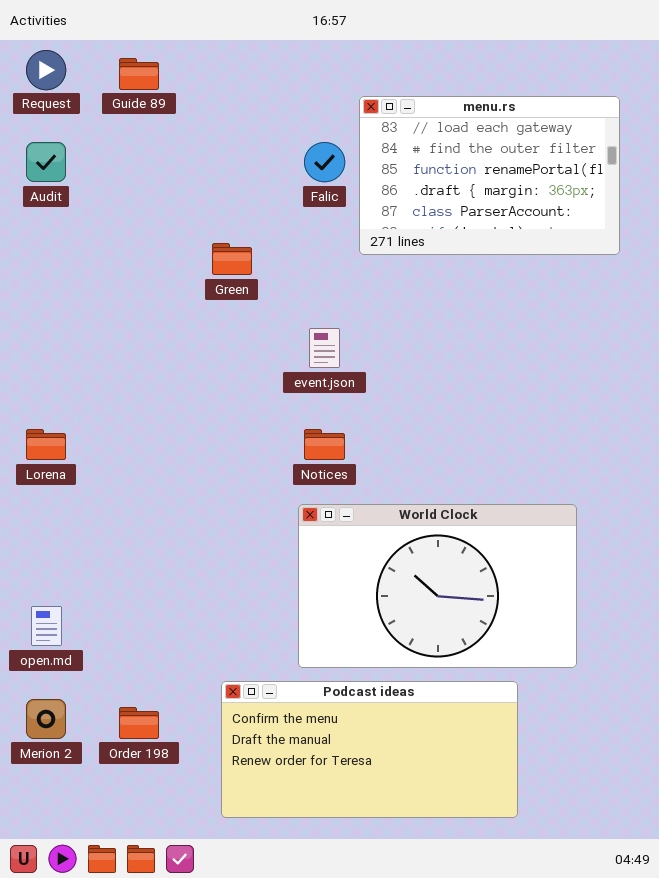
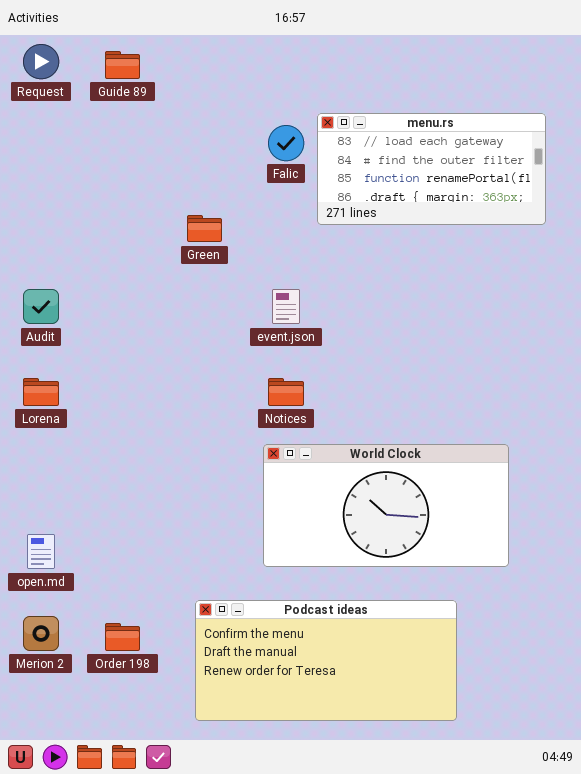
menu.rs: [359,96,620,255] -> [317,113,546,225], resized
Audit: [26,142,66,182] -> [23,289,59,324], moved
World Clock: [298,504,577,668] -> [263,444,509,567], resized

